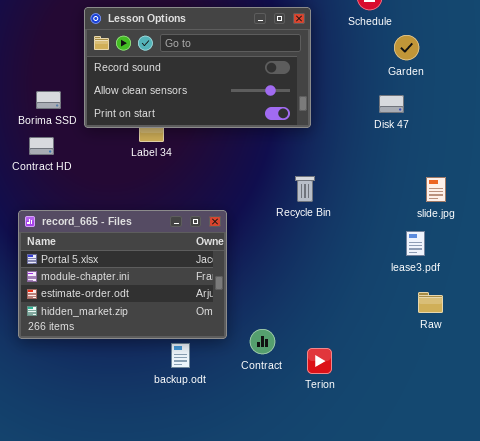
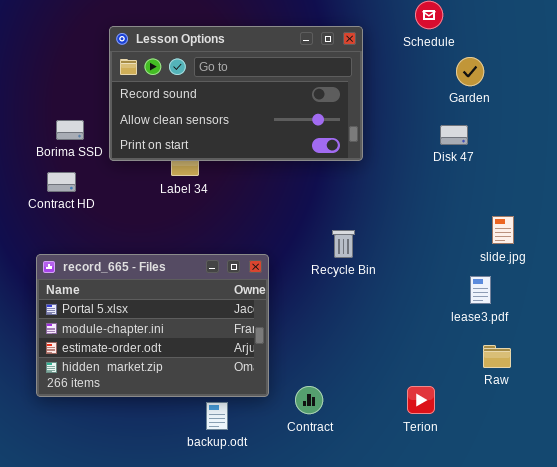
Recycle Bin: [295,176,315,202] -> [332,230,355,258], moved
Terion: [307,348,332,374] -> [407,386,435,414], moved

